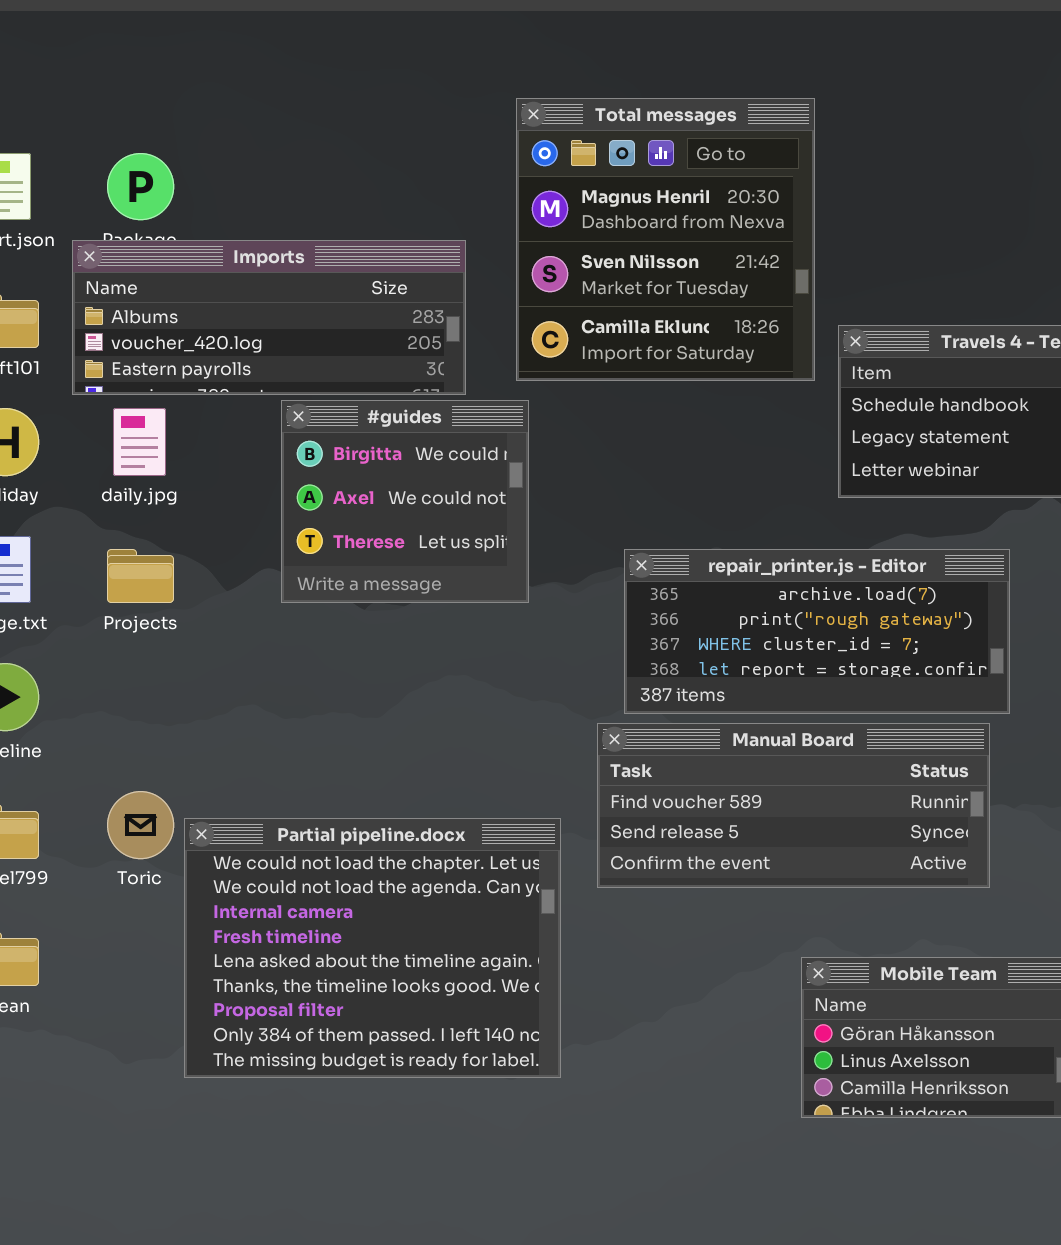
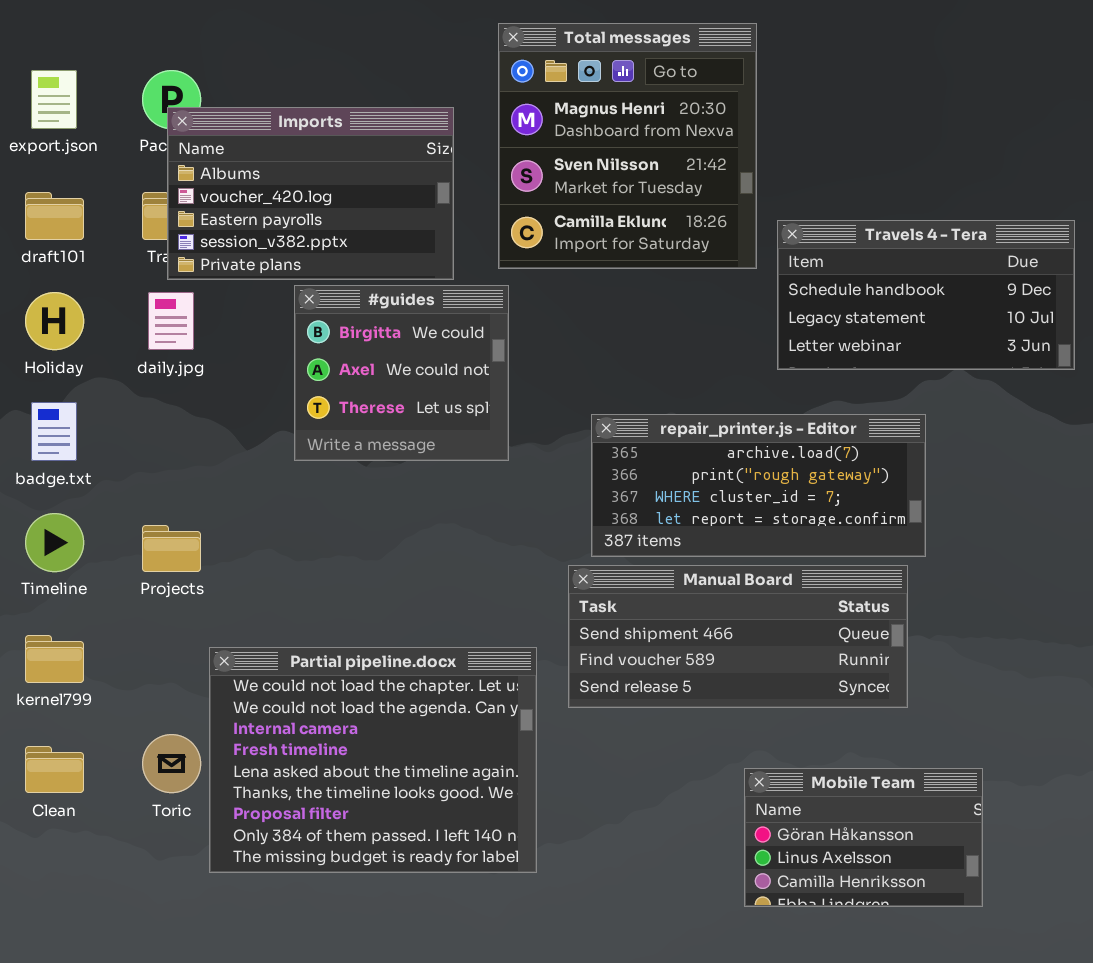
Imports: [72,240,466,395] -> [167,107,454,280], resized
Projects: [107,549,174,603] -> [142,525,201,572], moved
Manual Board: [597,723,990,888] -> [568,565,908,708], scrolled up 1 row
Toric: [107,791,174,859] -> [142,734,201,793], moved

